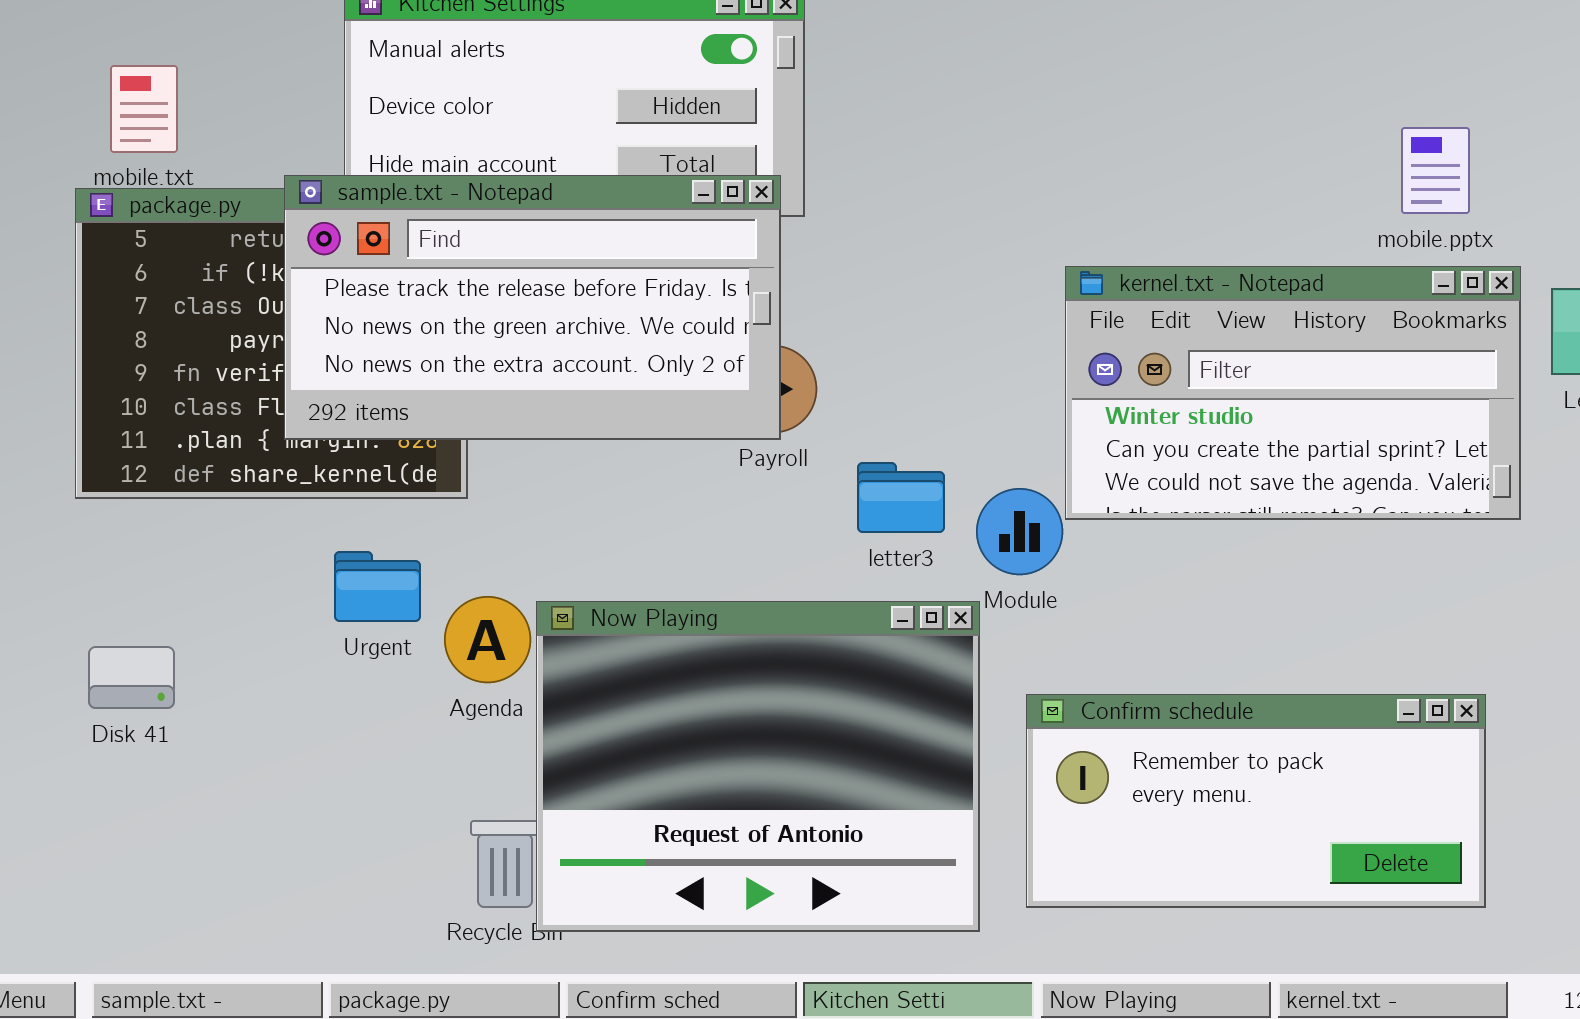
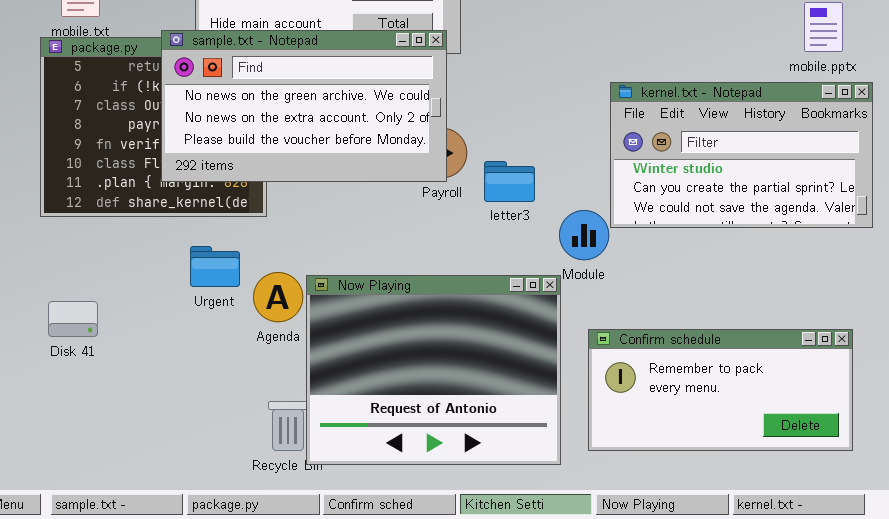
sample.txt - Notepad: [284,175,781,440] -> [161,30,447,182], scrolled down 1 row
letter3: [857,462,945,533] -> [484,161,535,202], moved

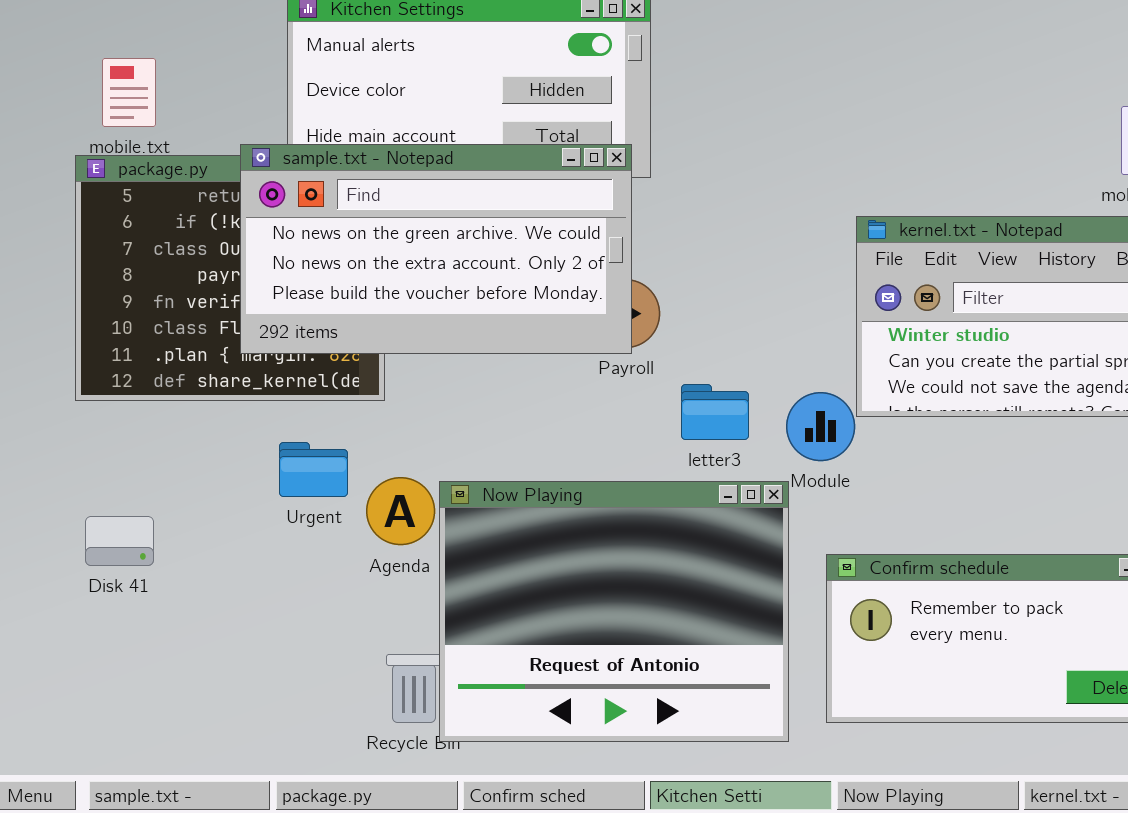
letter3: [484,161,535,202] -> [681,384,749,440], moved

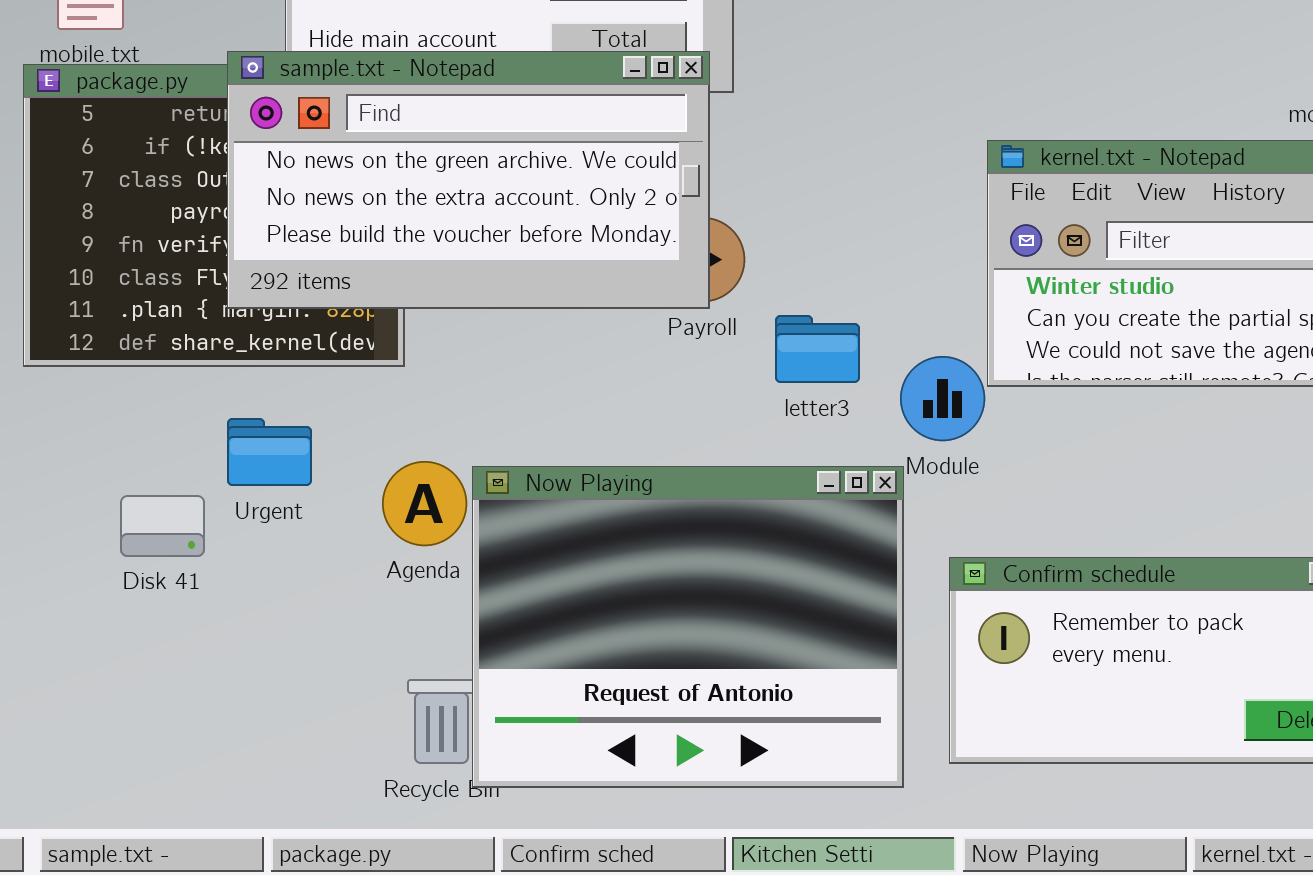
letter3: [681,384,749,440] -> [775,315,860,383], moved
Urgent: [279,442,348,497] -> [227,418,312,486], moved
Disk 41: [85,516,154,566] -> [120,495,205,557], moved

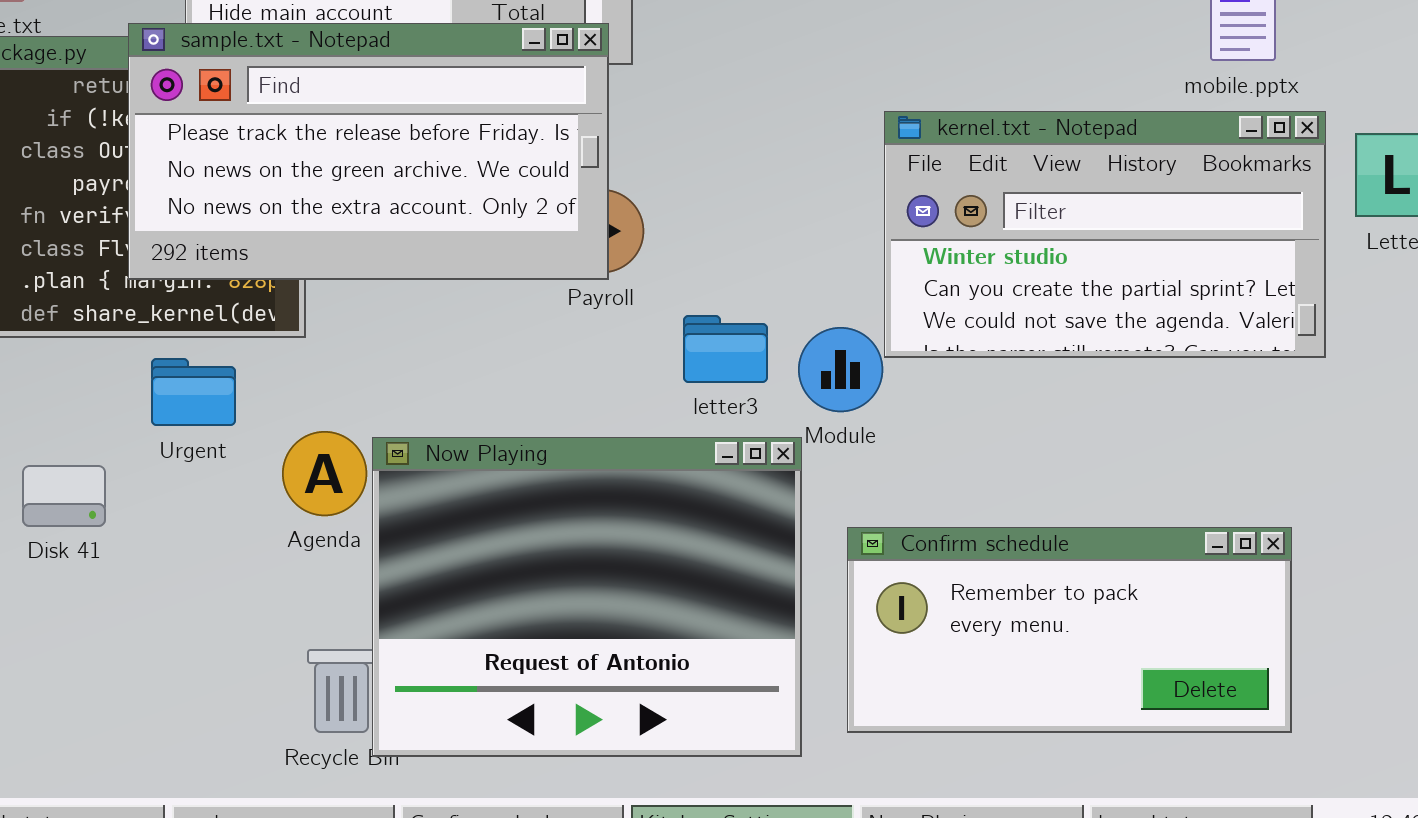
sample.txt - Notepad: [227,51,710,309] -> [128,23,609,280], scrolled up 1 row
letter3: [775,315,860,383] -> [683,315,768,383], moved
Urgent: [227,418,312,486] -> [151,358,236,426], moved

